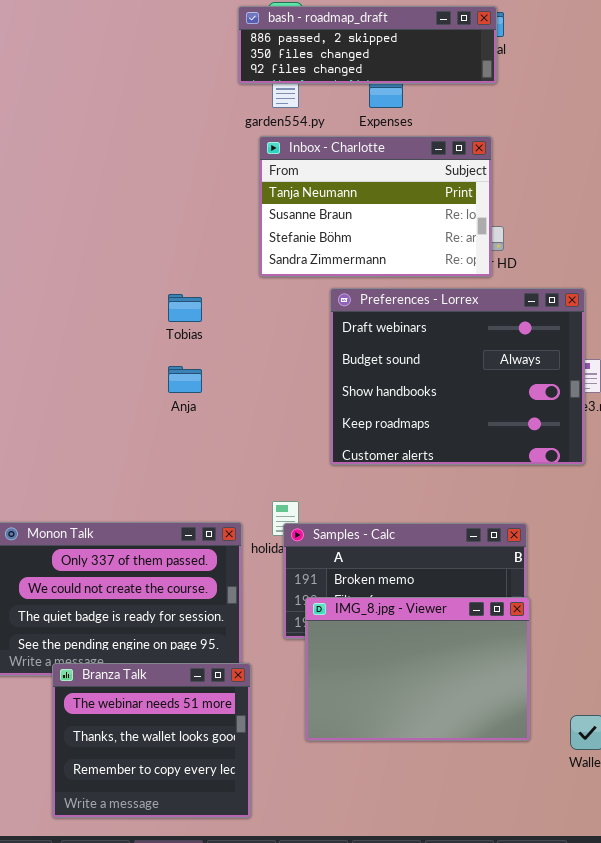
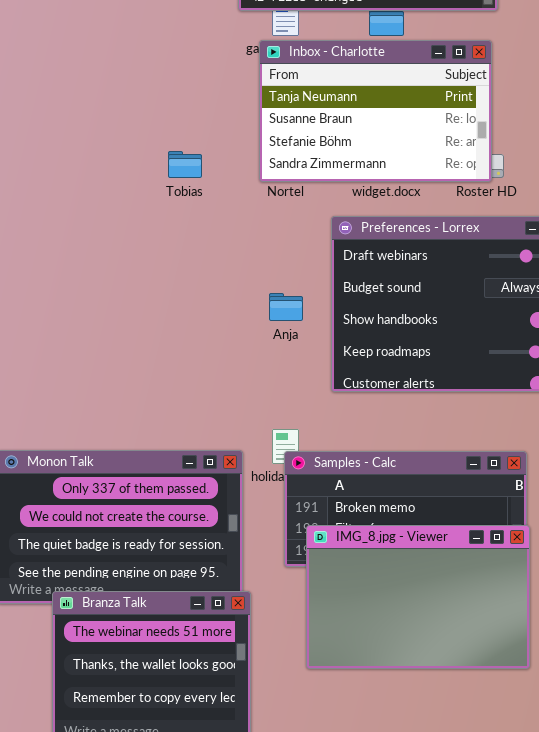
Inbox - Charlotte: [259,136,492,277] -> [259,40,492,182], moved
Tobias: [168,294,202,322] -> [168,151,202,178], moved
Anja: [168,366,202,393] -> [269,293,303,321], moved

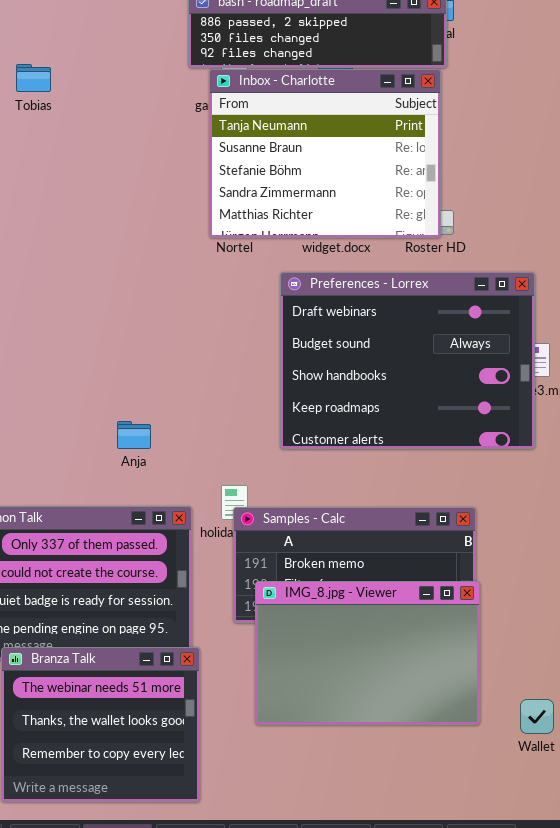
Inbox - Charlotte: [259,40,492,182] -> [209,69,441,238], resized
Tobias: [168,151,202,178] -> [16,64,51,92], moved
Anja: [269,293,303,321] -> [117,421,151,449], moved

